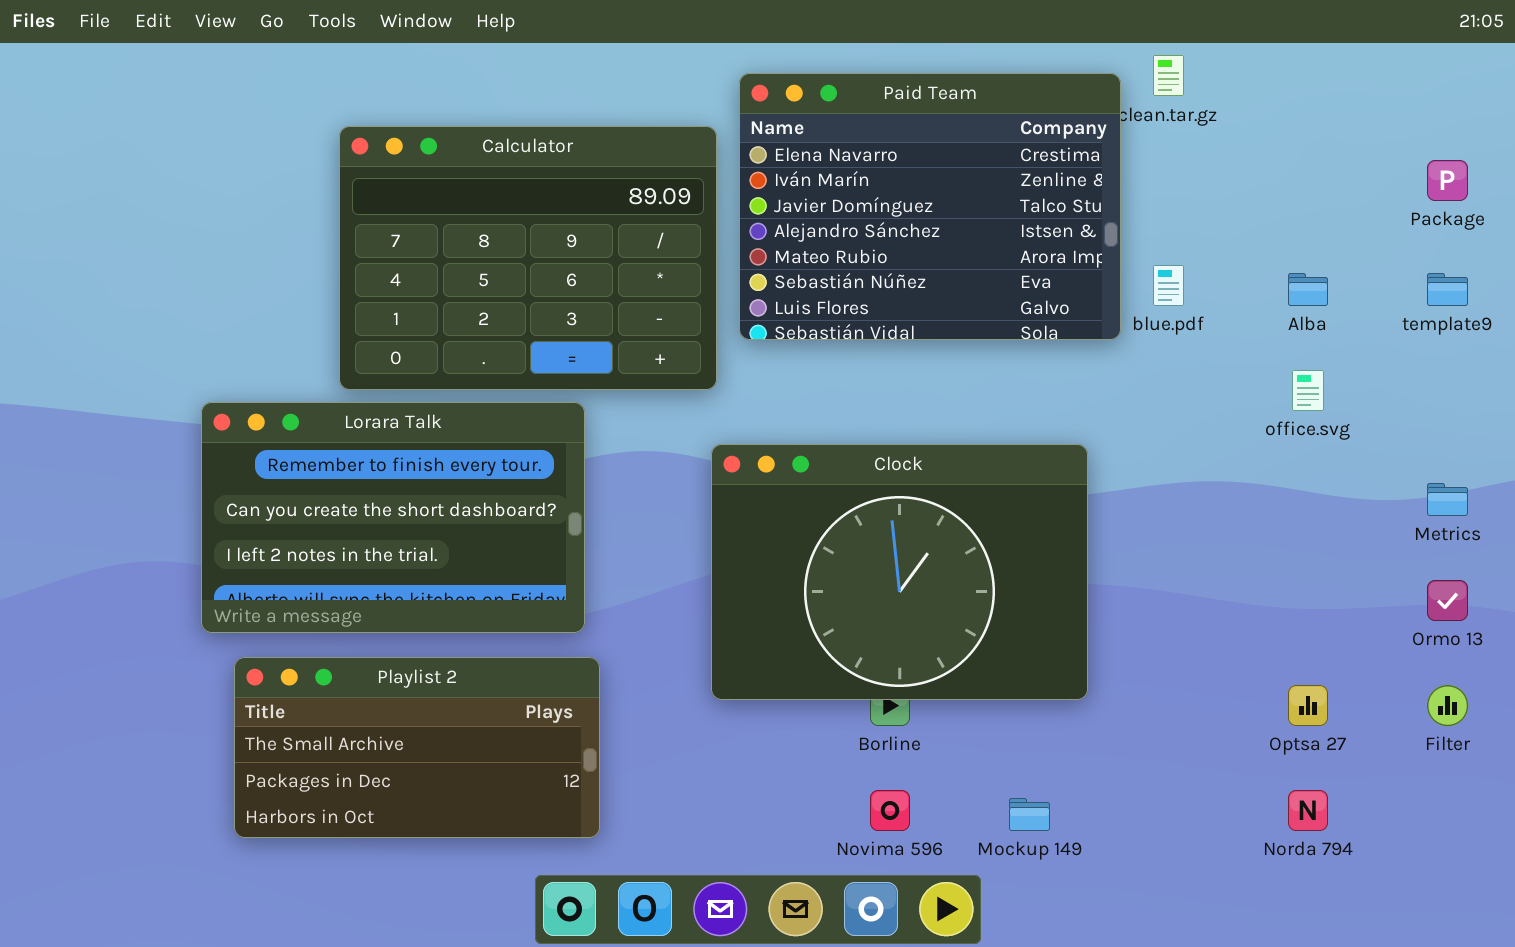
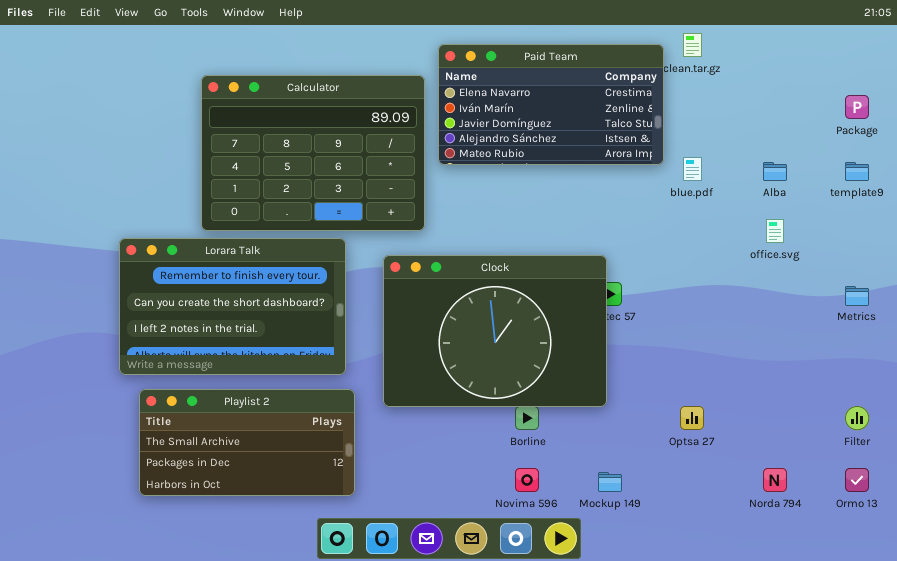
Paid Team: [739,73,1121,340] -> [438,44,664,165], resized
Clock: [711,444,1088,700] -> [383,255,607,407], moved
Ormo 13: [1427,580,1468,621] -> [845,468,869,492], moved
Optsa 27: [1288,685,1328,726] -> [680,406,704,430], moved

